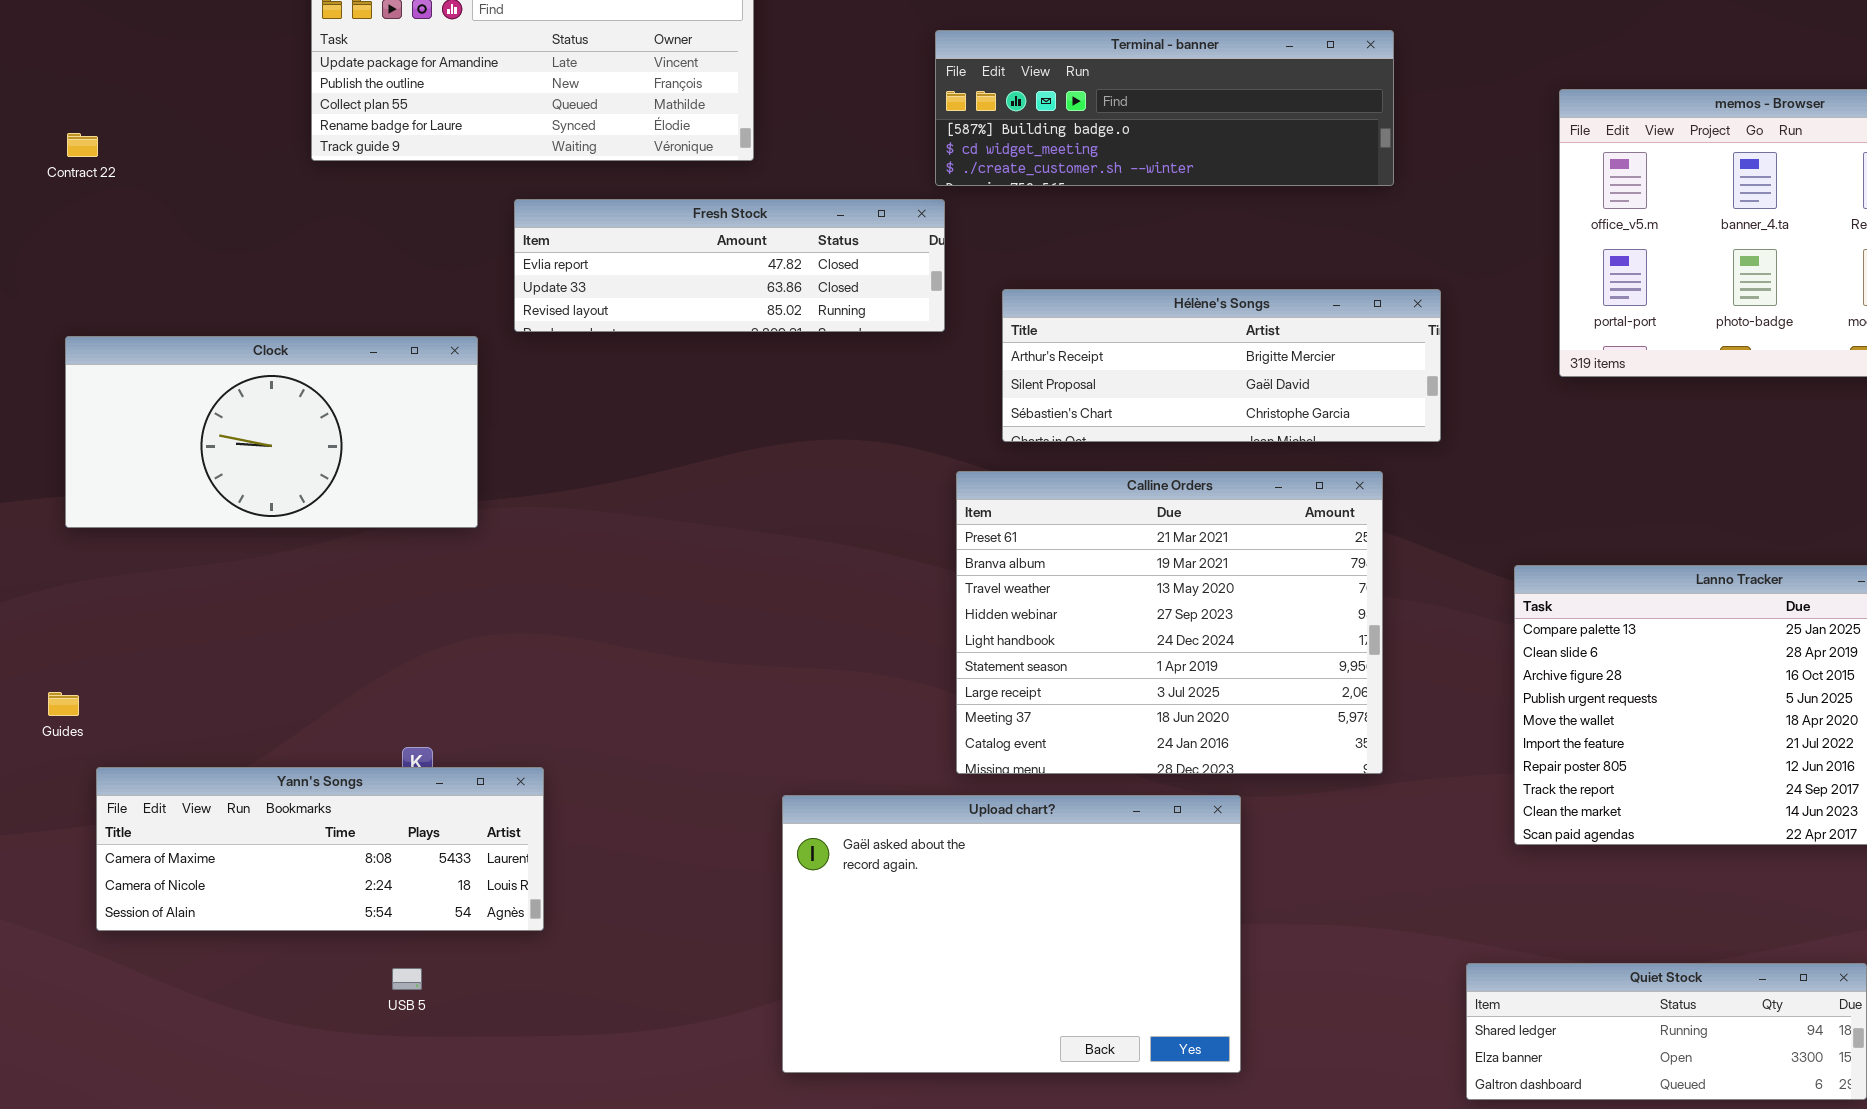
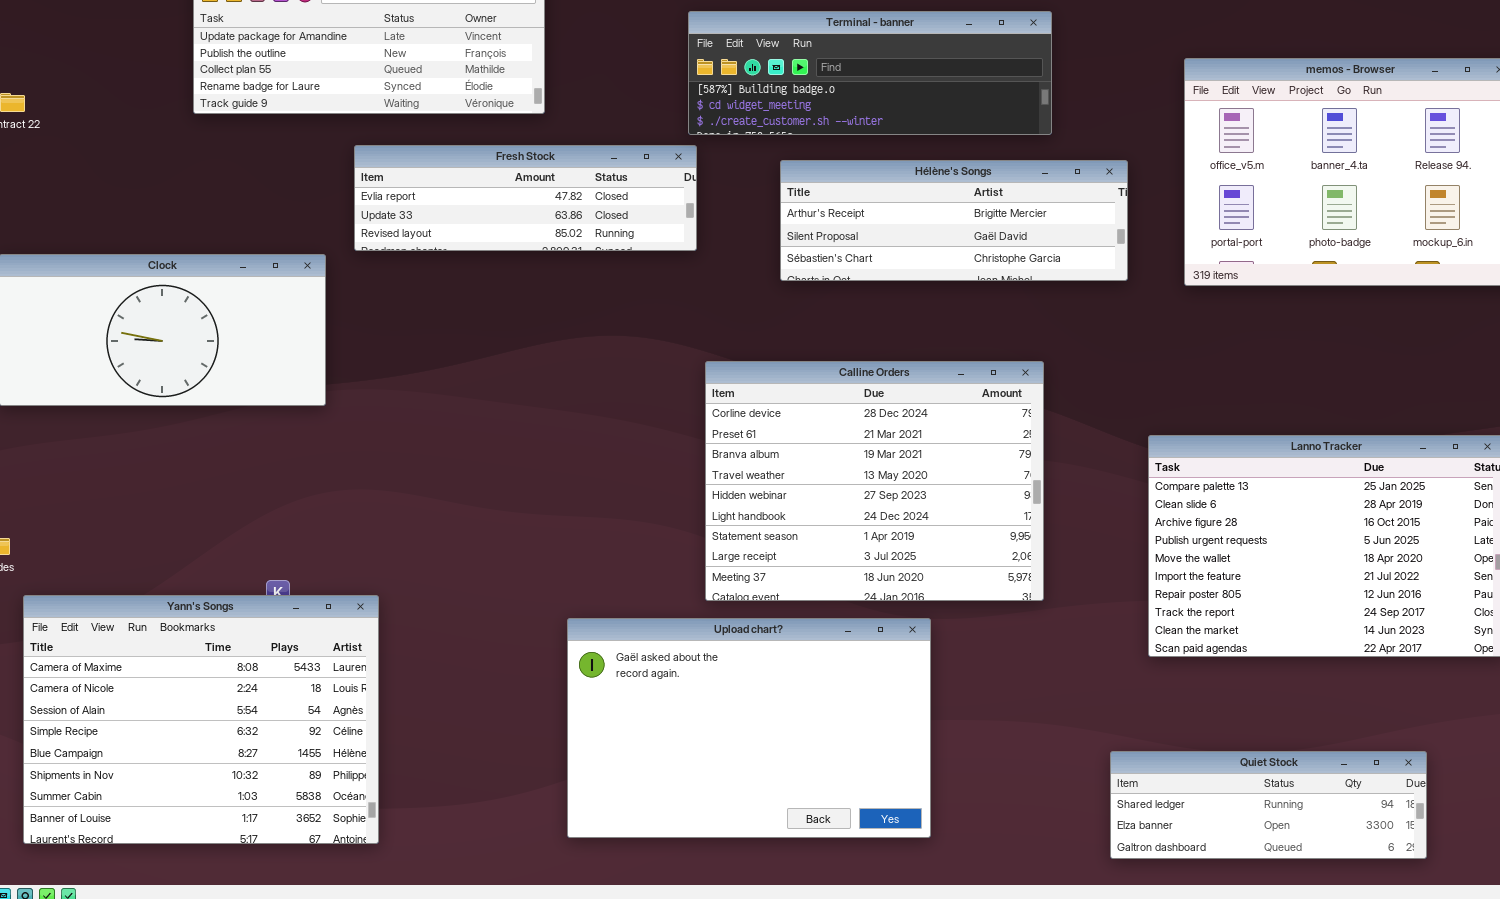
Hélène's Songs: [1002,289,1441,442] -> [780,160,1128,281], moved
Calline Orders: [956,471,1383,774] -> [705,361,1044,601], scrolled up 1 row
Yann's Songs: [96,767,544,931] -> [23,595,379,844], resized

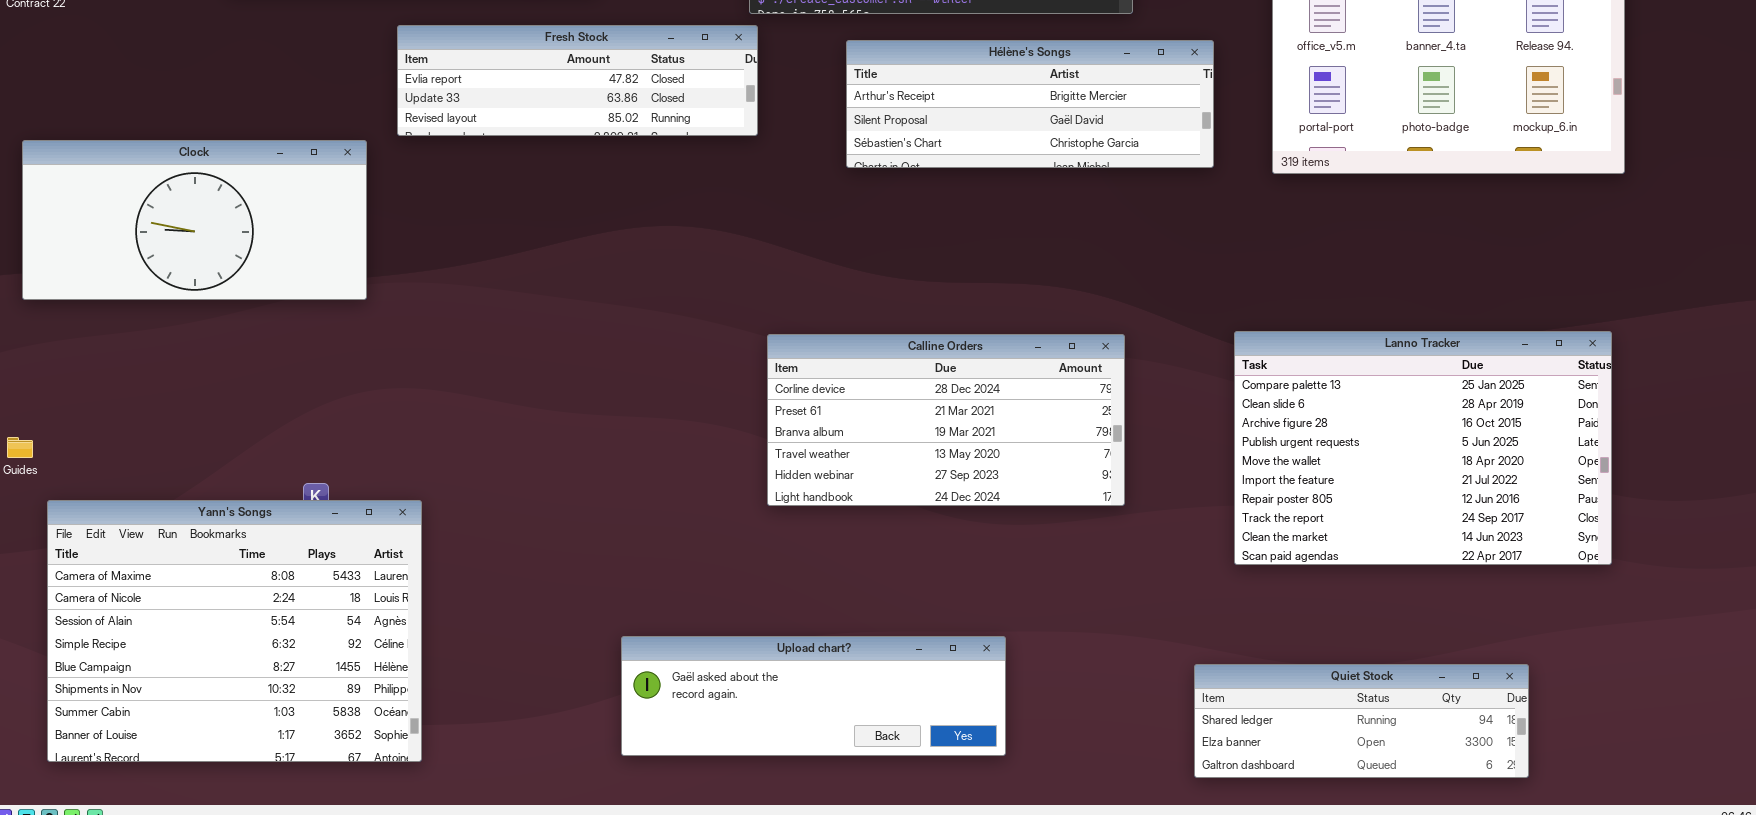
Calline Orders: [705,361,1044,601] -> [767,334,1125,506], resized
Upload chart?: [567,618,931,838] -> [621,636,1006,756], resized

